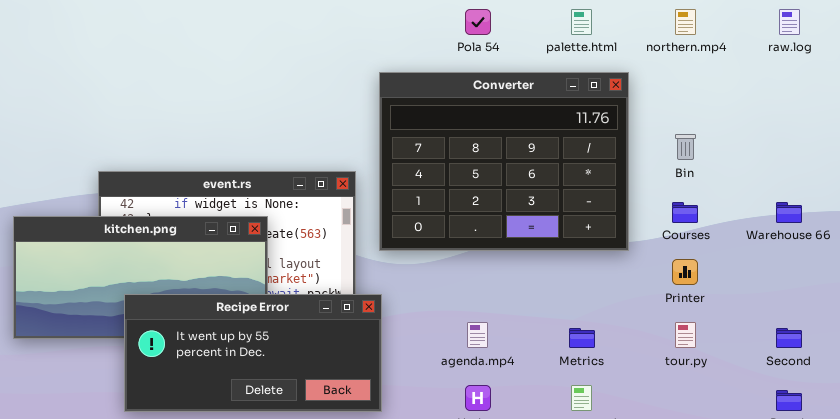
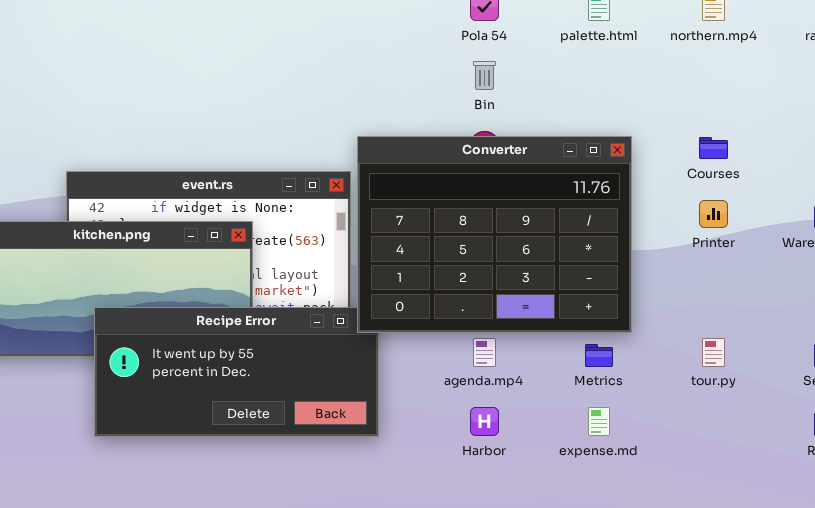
Converter: [379,72,629,251] -> [357,136,632,333], moved
Bin: [675,134,696,160] -> [473,61,496,90], moved
Courses: [672,202,698,223] -> [699,137,728,159], moved
Printer: [672,259,698,285] -> [699,200,728,228], moved

